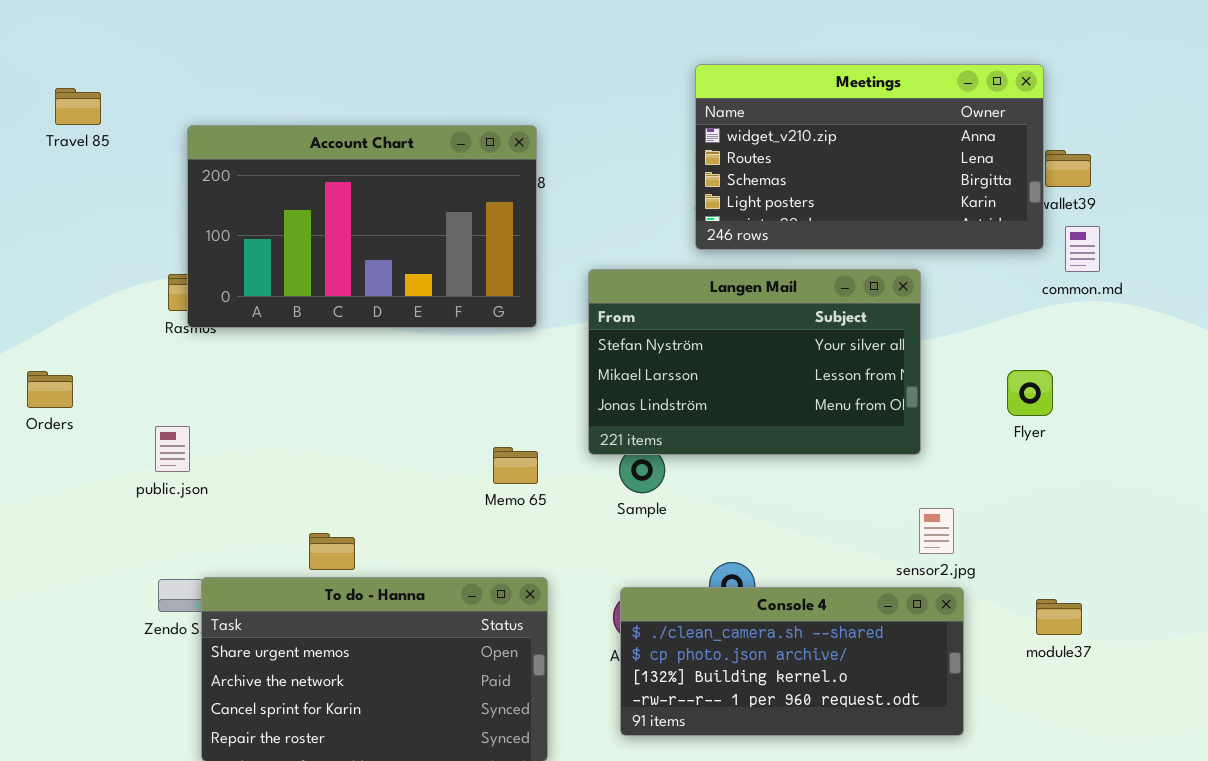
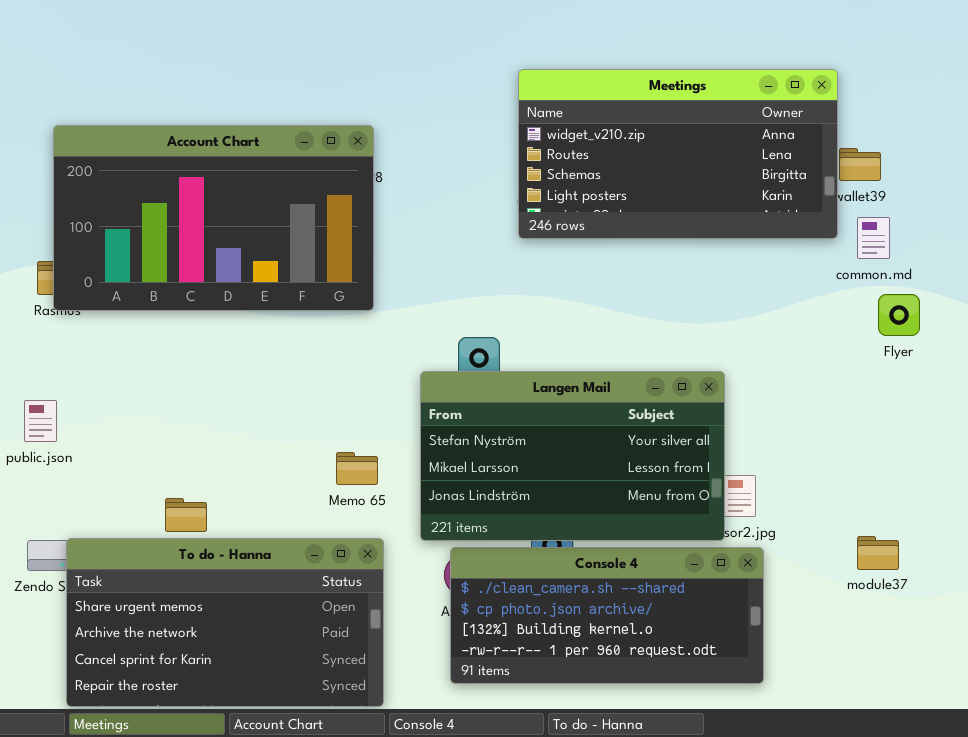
Langen Mail: [588,269,921,455] -> [420,371,725,541], moved
Flyer: [1007,370,1053,416] -> [878,294,920,336], moved
Memo 65: [493,447,538,484] -> [336,452,378,485], moved
module37: [1036,599,1082,635] -> [857,536,899,570], moved

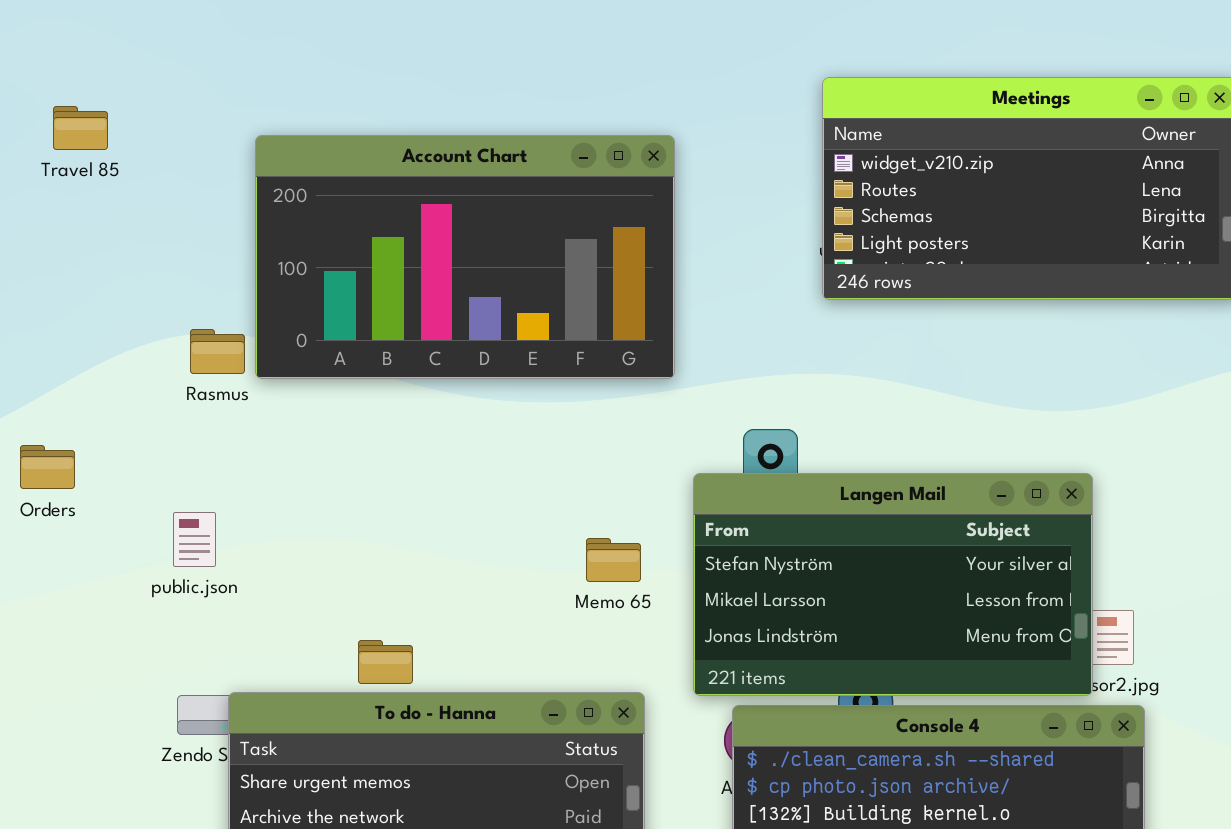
Account Chart: [53,125,374,311] -> [255,135,675,379], moved
Memo 65: [336,452,378,485] -> [586,538,641,582], moved

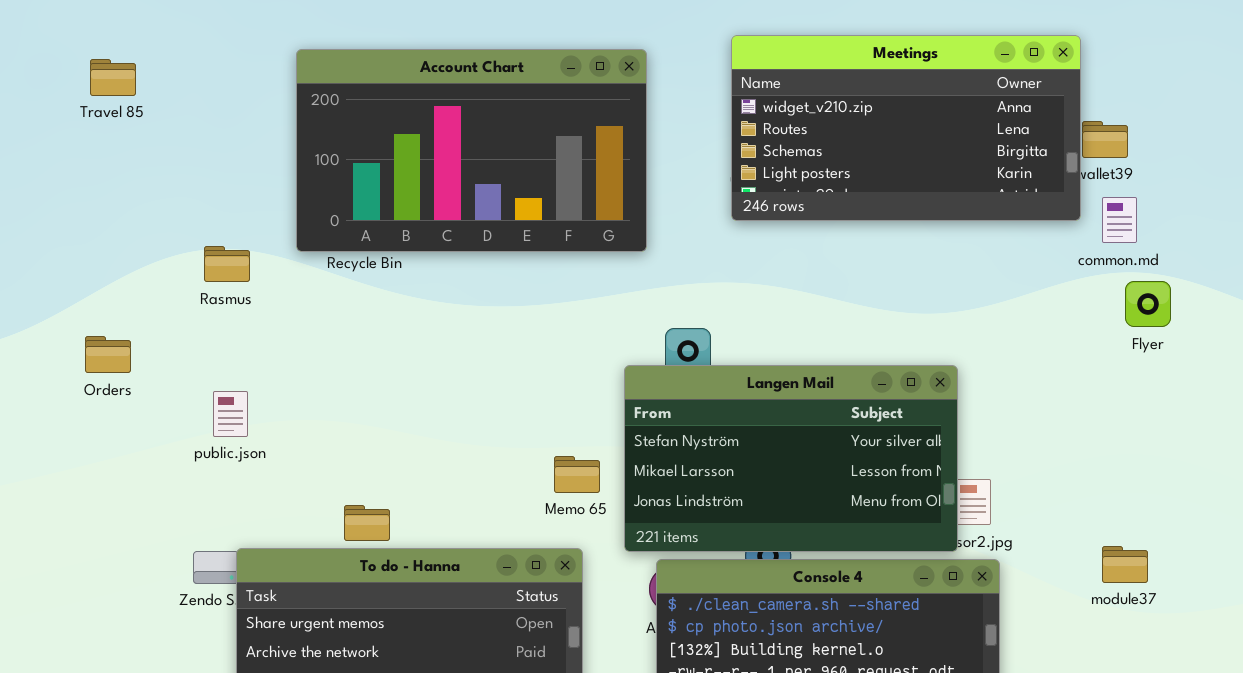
Account Chart: [255,135,675,379] -> [296,49,647,252], moved
Orders: [20,445,75,489] -> [85,336,131,373], moved
public.json: [173,512,216,567] -> [213,391,248,437], moved
Memo 65: [586,538,641,582] -> [554,456,600,493], moved

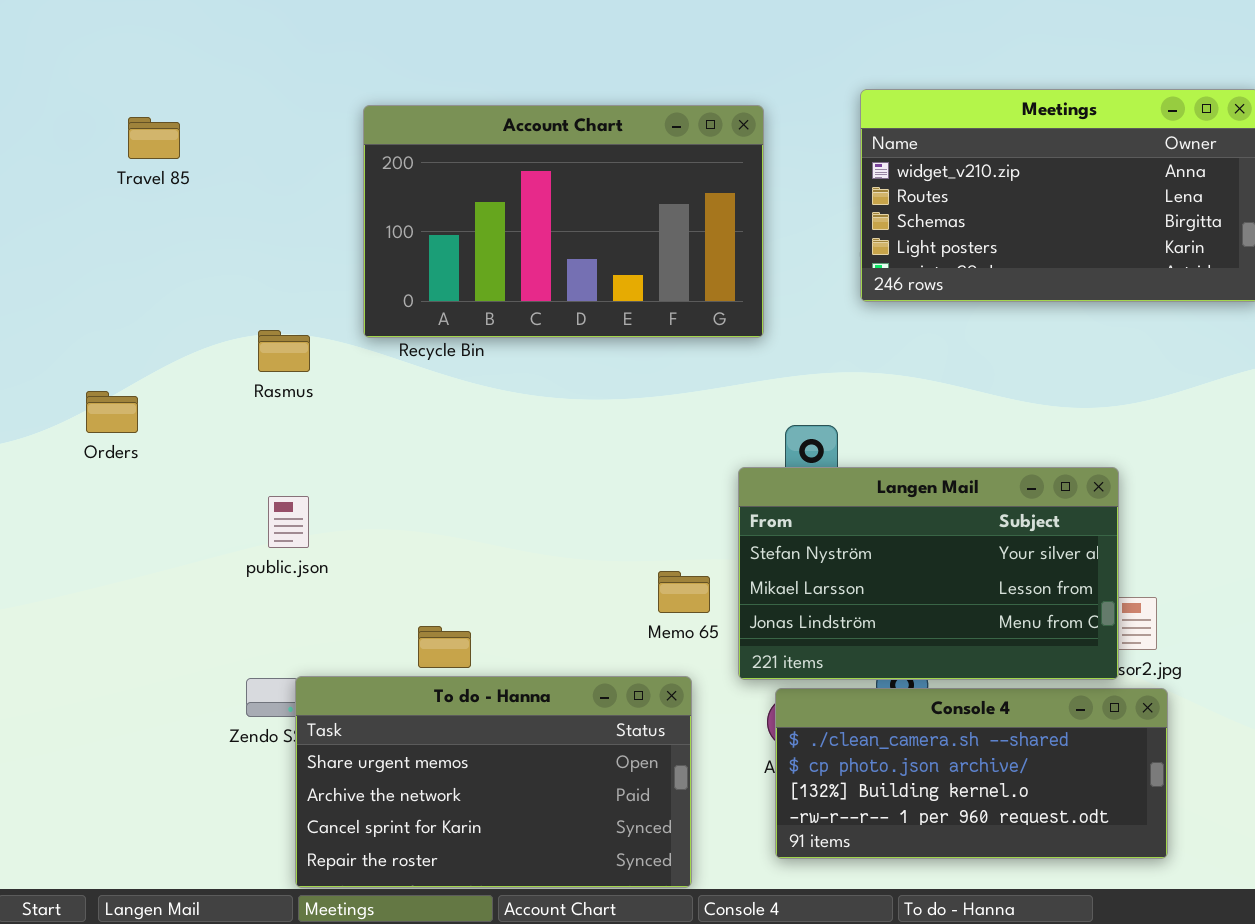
Orders: [85,336,131,373] -> [86,391,138,433], moved

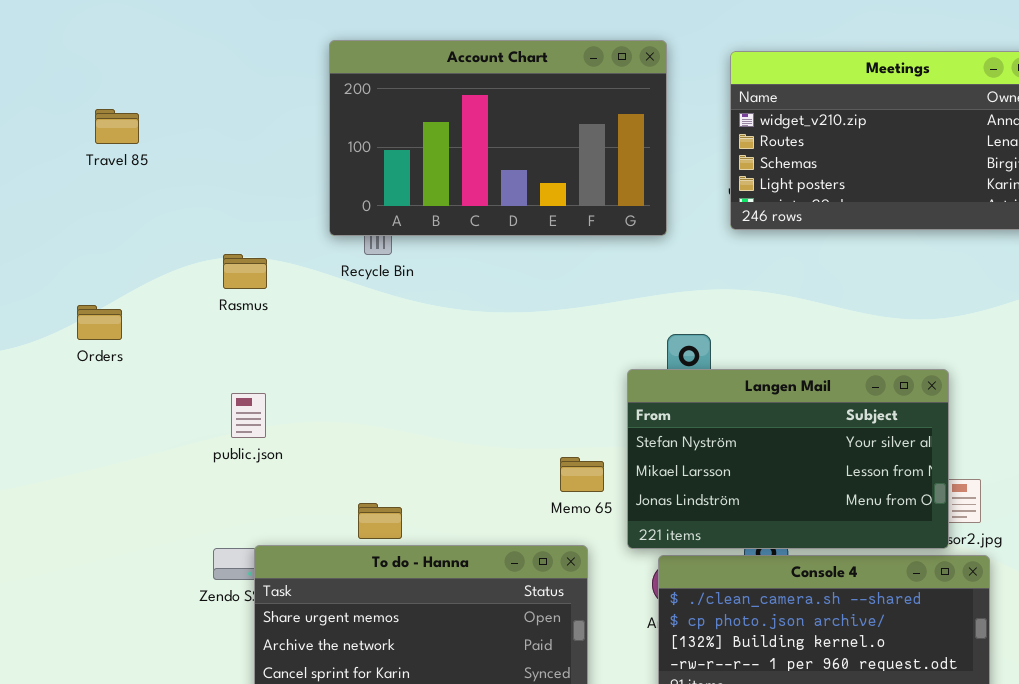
Account Chart: [363,105,764,338] -> [329,40,667,236], moved
Travel 85: [128,117,180,159] -> [95,109,139,144], moved

